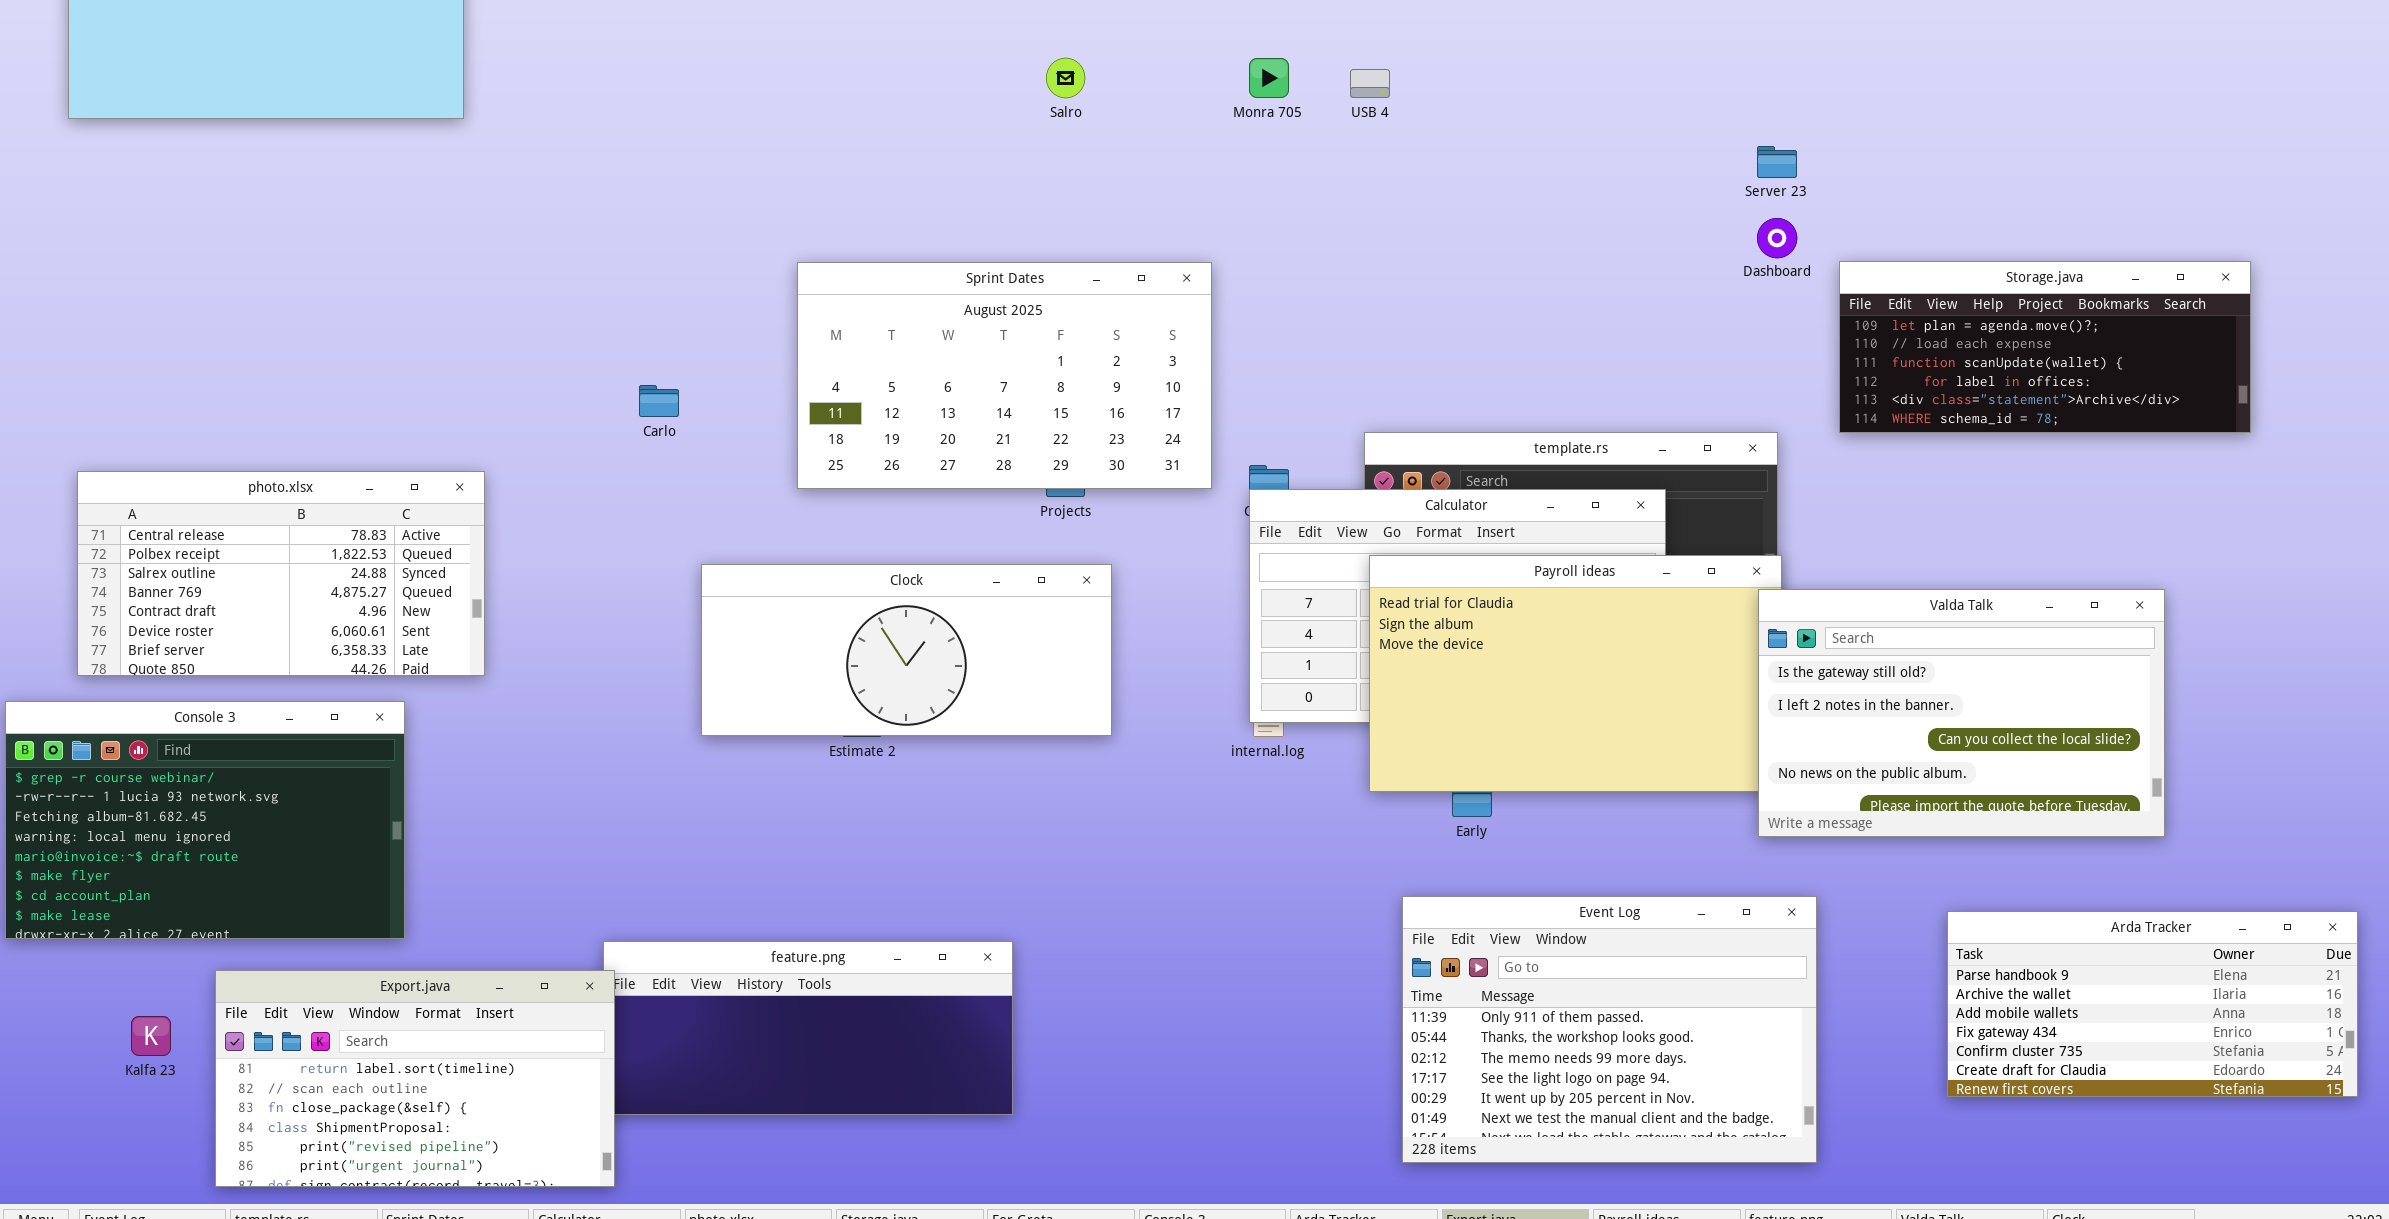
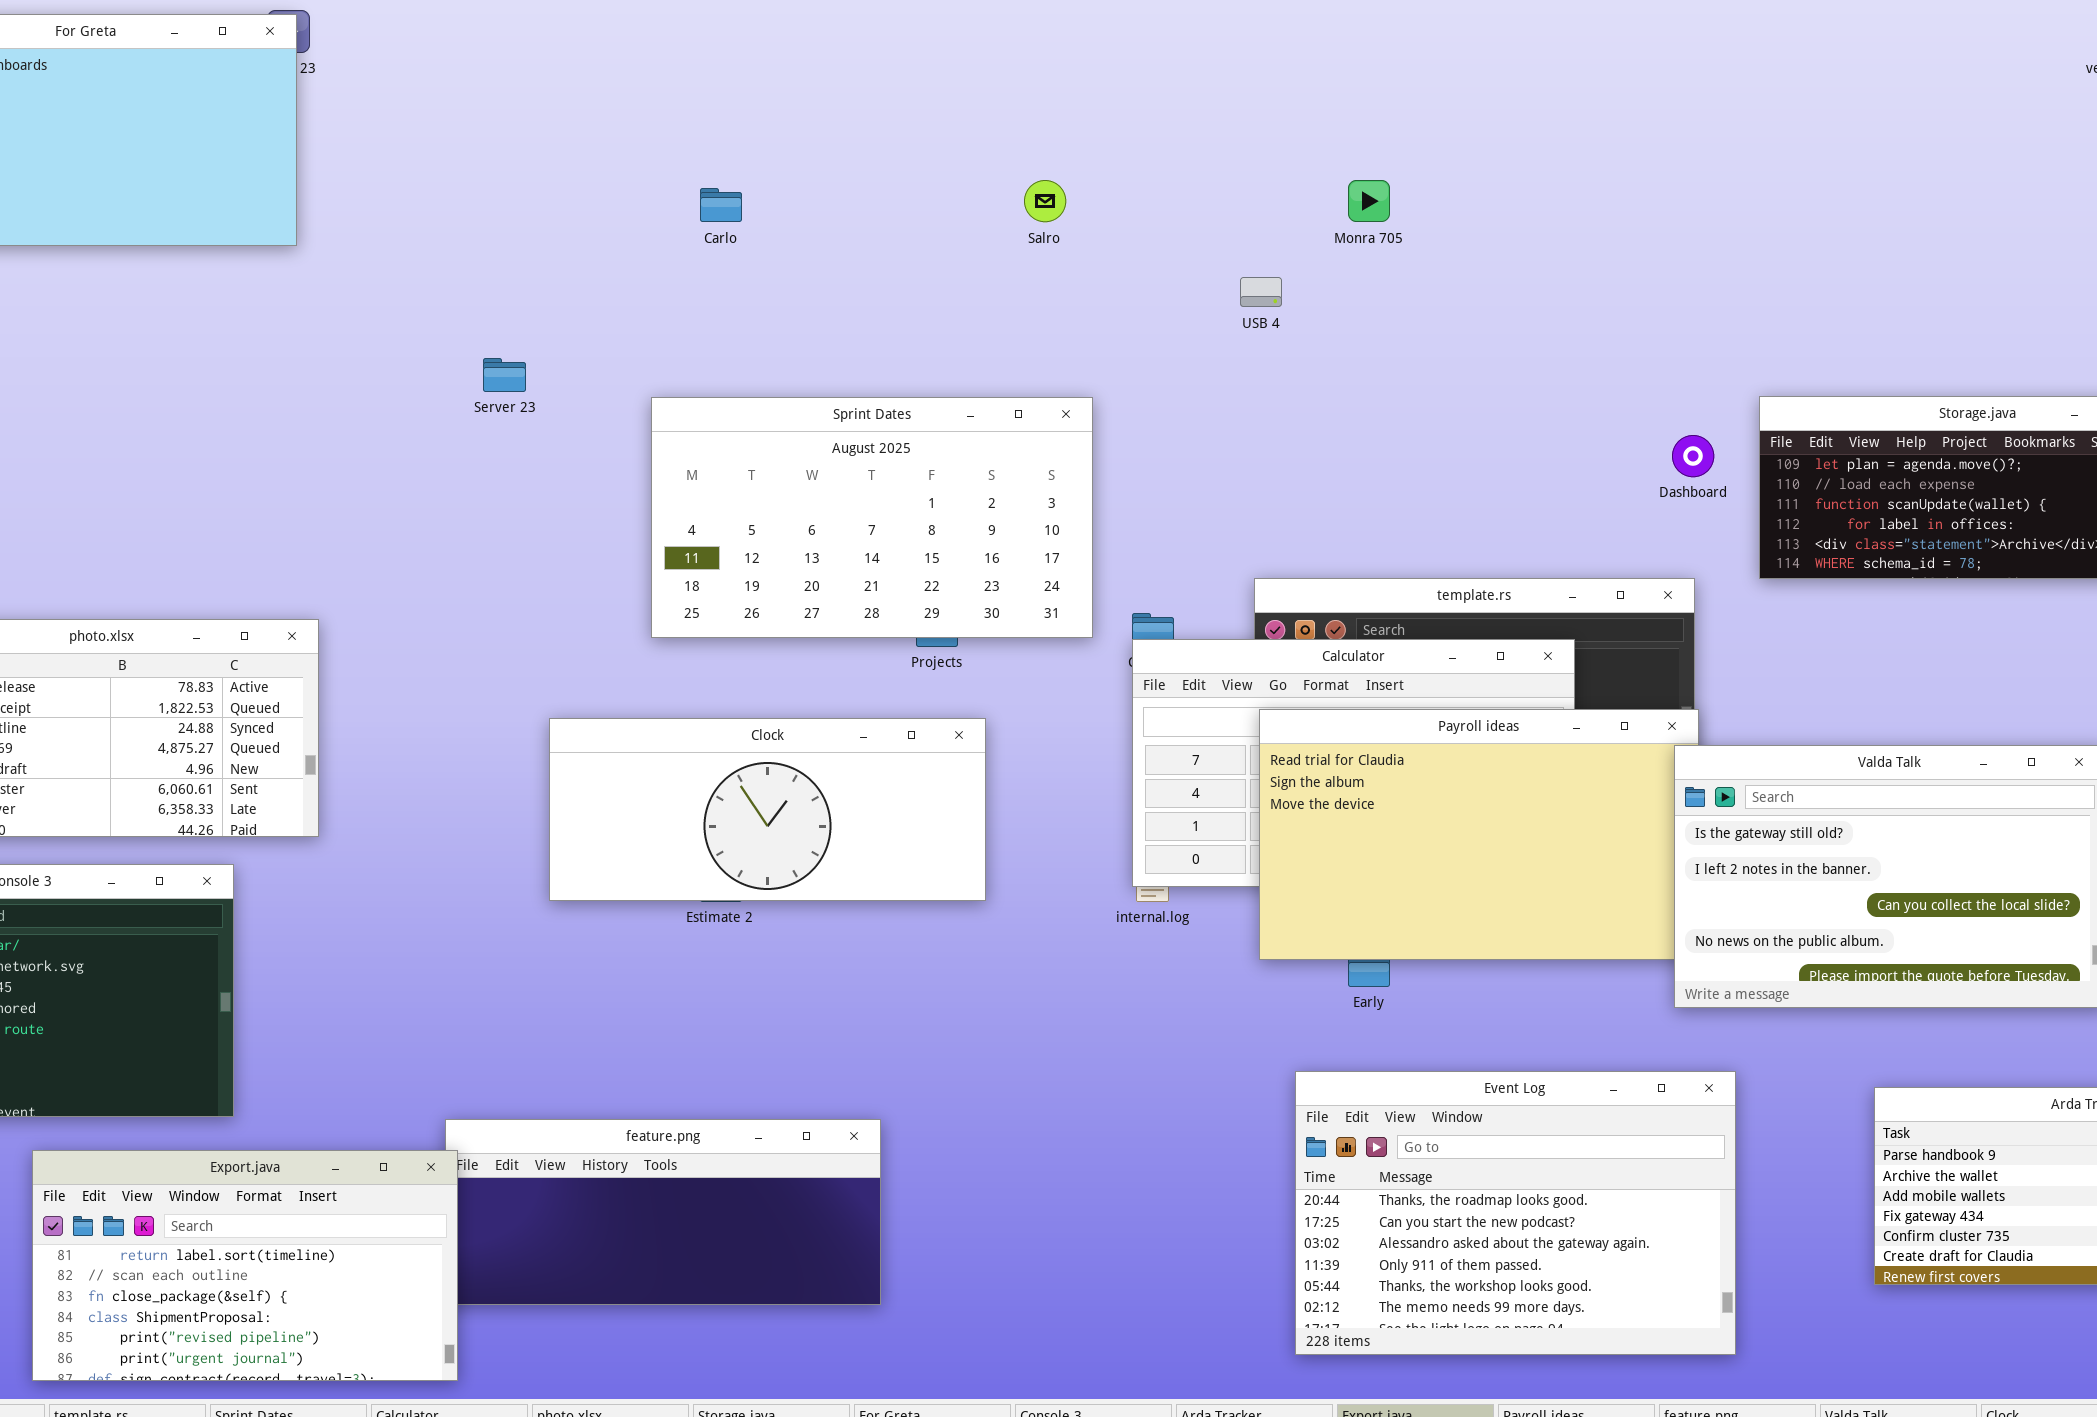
Salro: [1046,58,1085,98] -> [1024,180,1066,222], moved
Monra 705: [1249,58,1289,98] -> [1348,180,1390,222], moved
USB 4: [1350,69,1390,98] -> [1240,277,1282,307], moved
Server 23: [1757,146,1797,178] -> [483,358,526,392], moved
Dashboard: [1757,218,1797,258] -> [1672,435,1714,477], moved
Carlo: [639,385,679,417] -> [700,188,742,222], moved
Event Log: [1402,896,1817,1163] -> [1295,1071,1736,1355], scrolled up 3 rows

